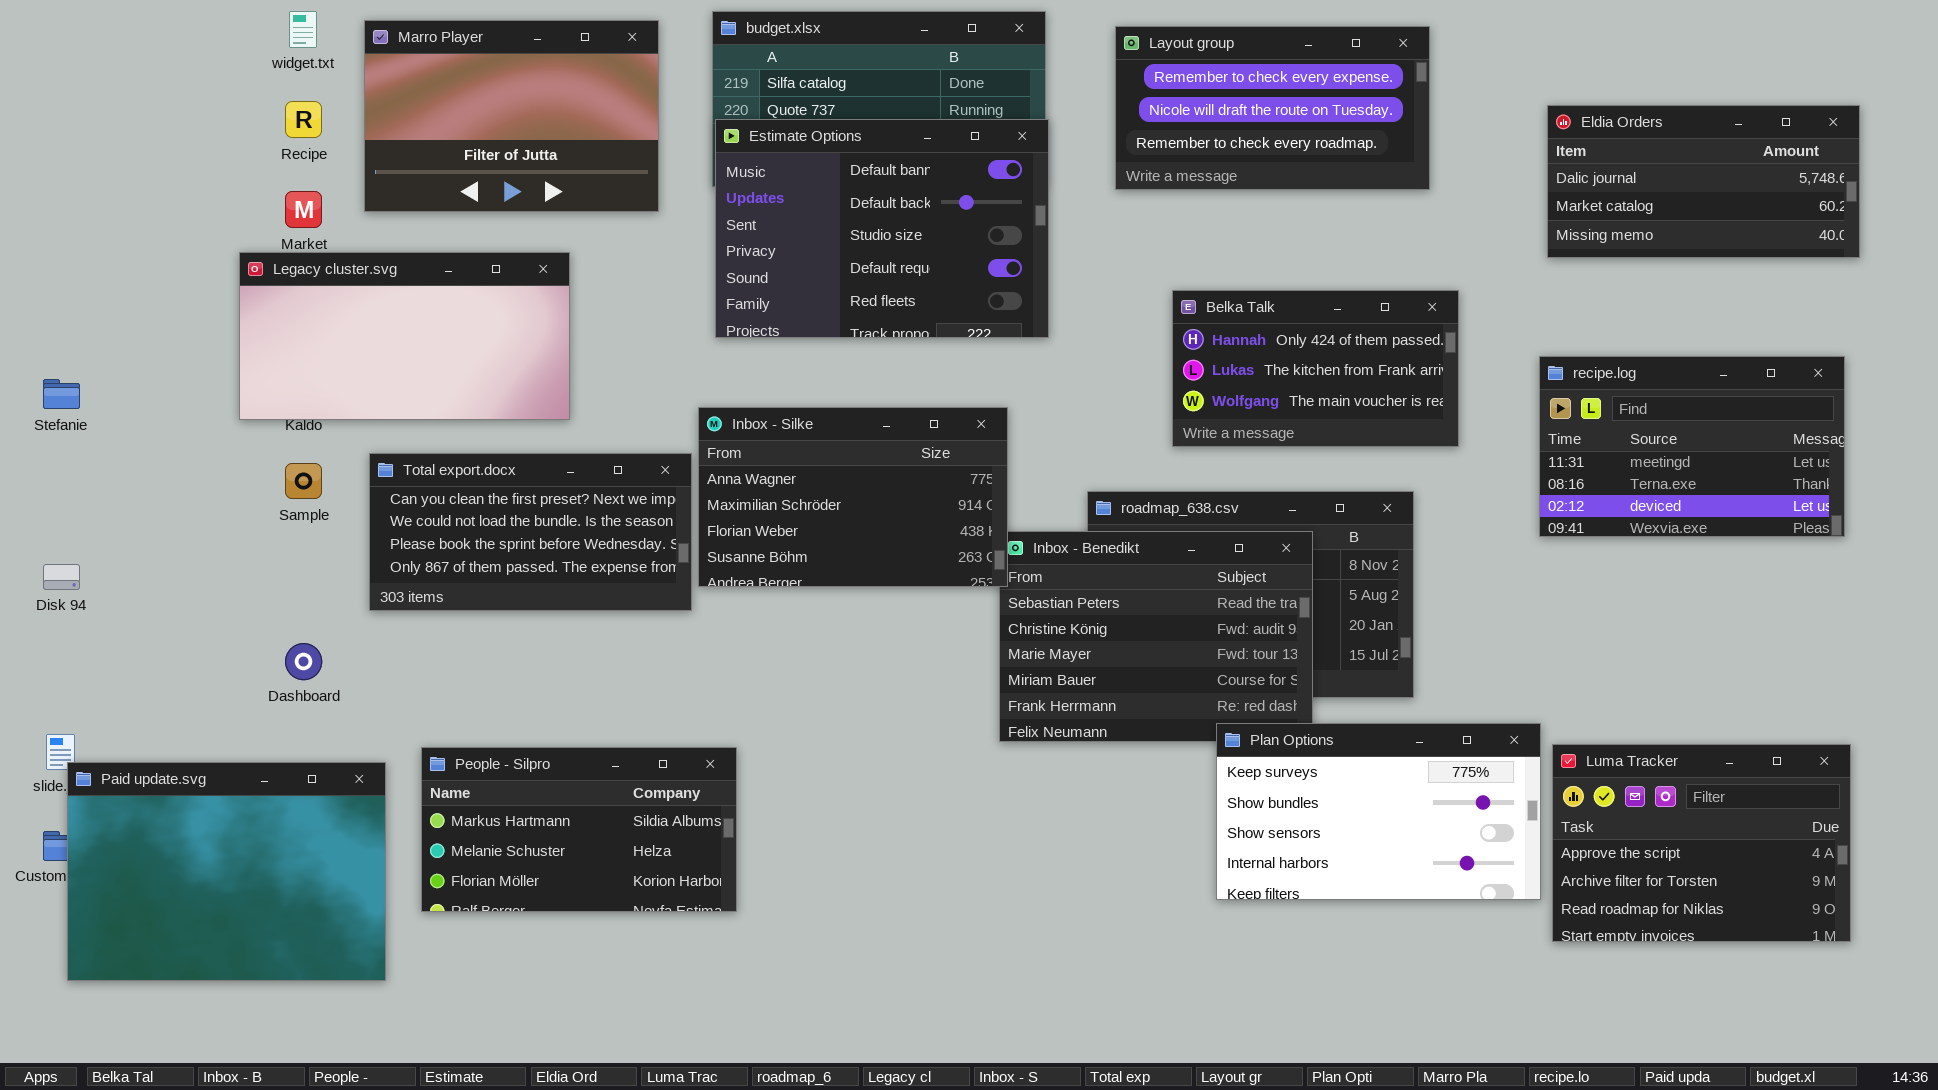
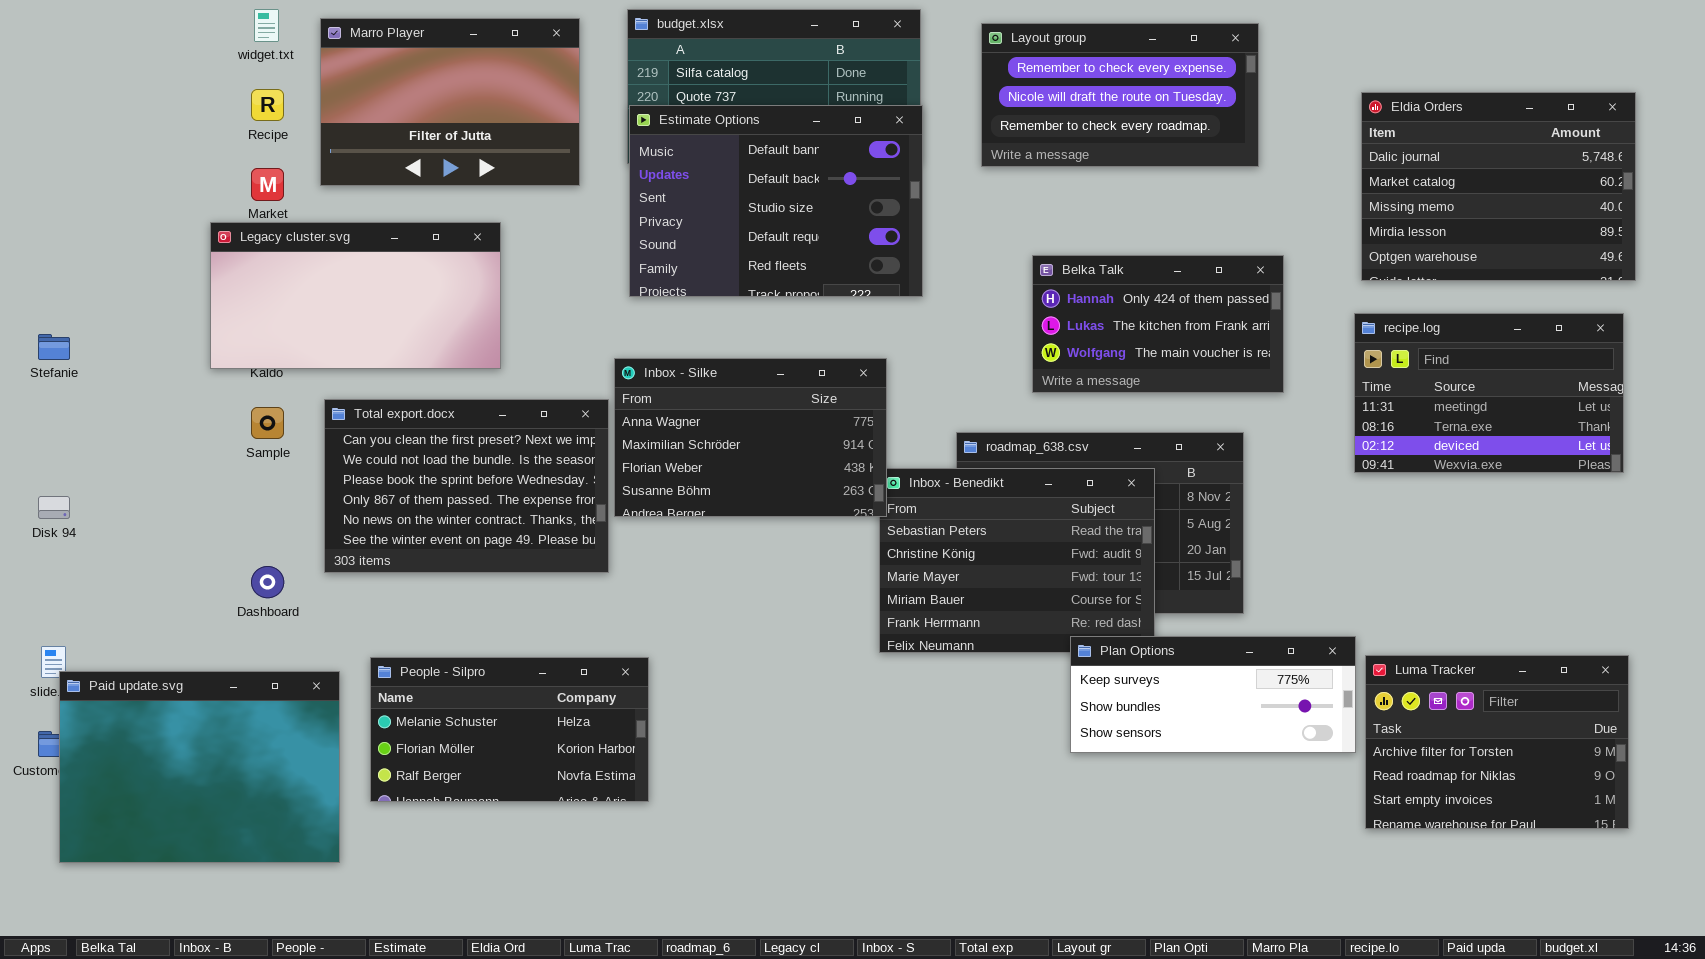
Eldia Orders: [1547,105,1860,258] -> [1361,92,1636,281], resized
Total export.docx: [369,453,692,611] -> [324,399,609,573], resized
Plan Options: [1216,723,1541,900] -> [1070,636,1356,753], resized
Luma Tracker: [1552,744,1851,942] -> [1365,655,1629,829], scrolled down 1 row
People - Silpro: [421,747,737,912] -> [370,657,649,802], scrolled down 1 row

